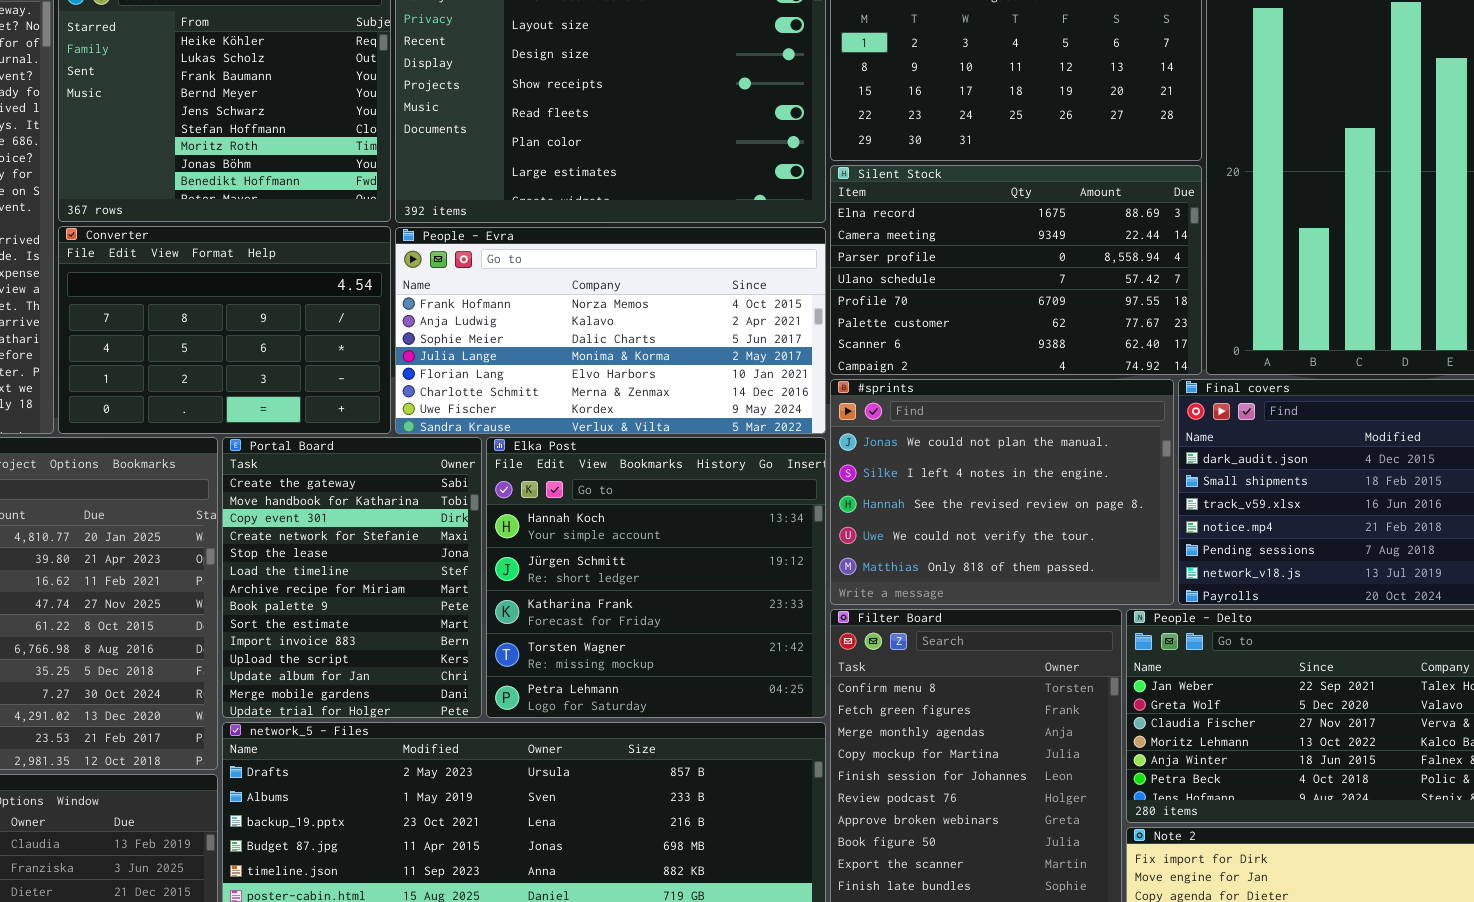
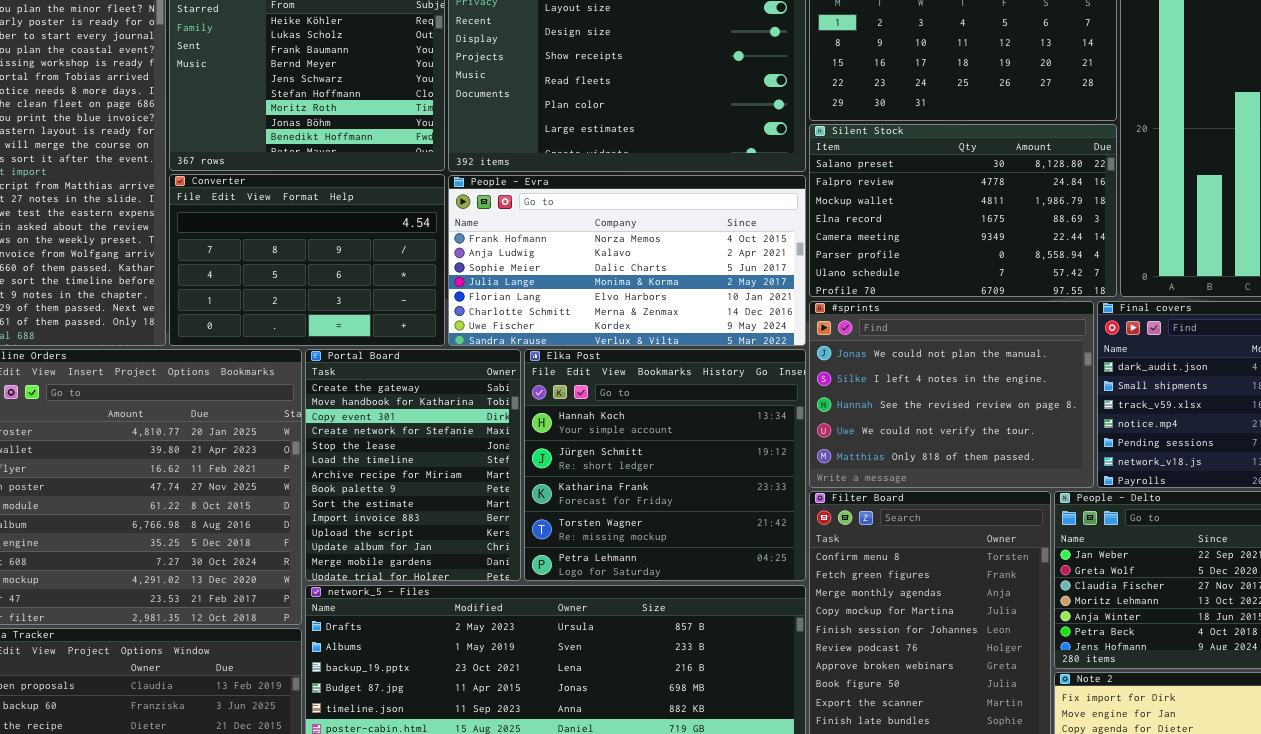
Silent Stock: [830,165,1202,375] -> [809,124,1117,297], scrolled up 3 rows

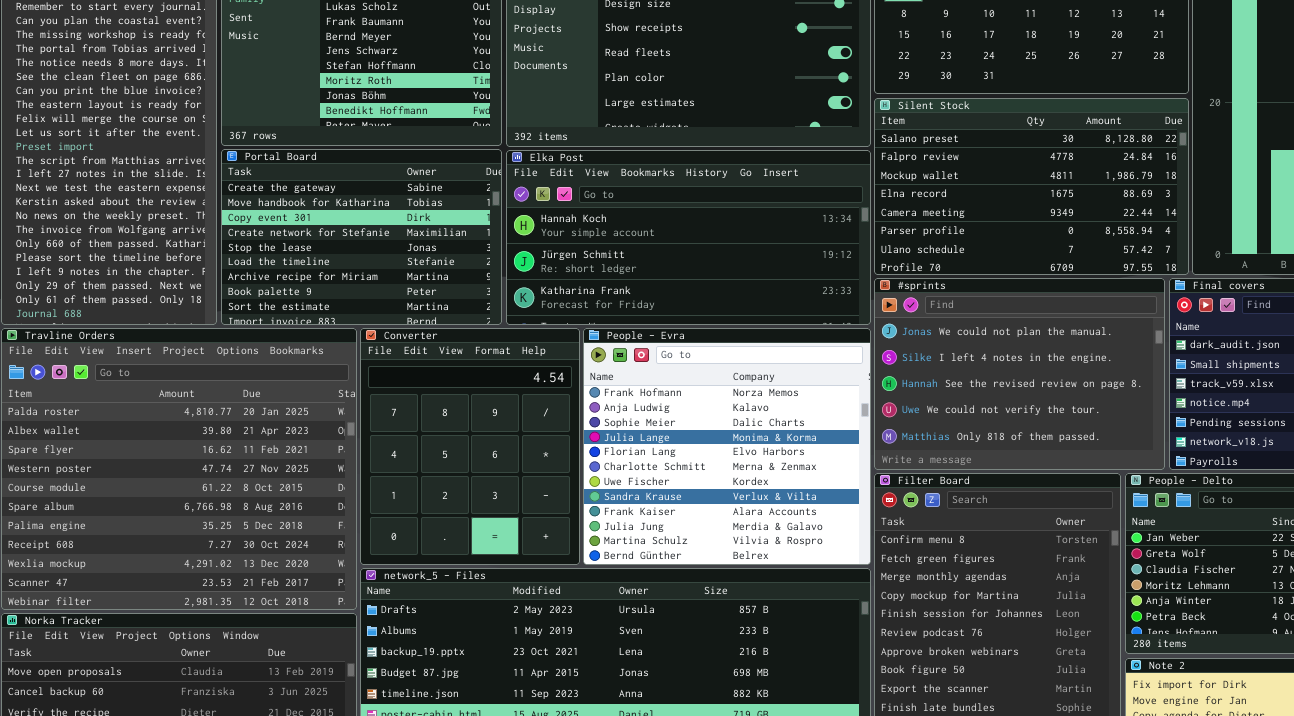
Converter: [169,174,445,346] -> [360,328,580,565], moved, resized
People - Evra: [448,175,806,346] -> [583,328,871,565], moved, resized
Portal Board: [305,349,521,581] -> [221,149,502,325], moved, resized
Elka Post: [524,349,806,581] -> [506,150,871,325], moved, resized

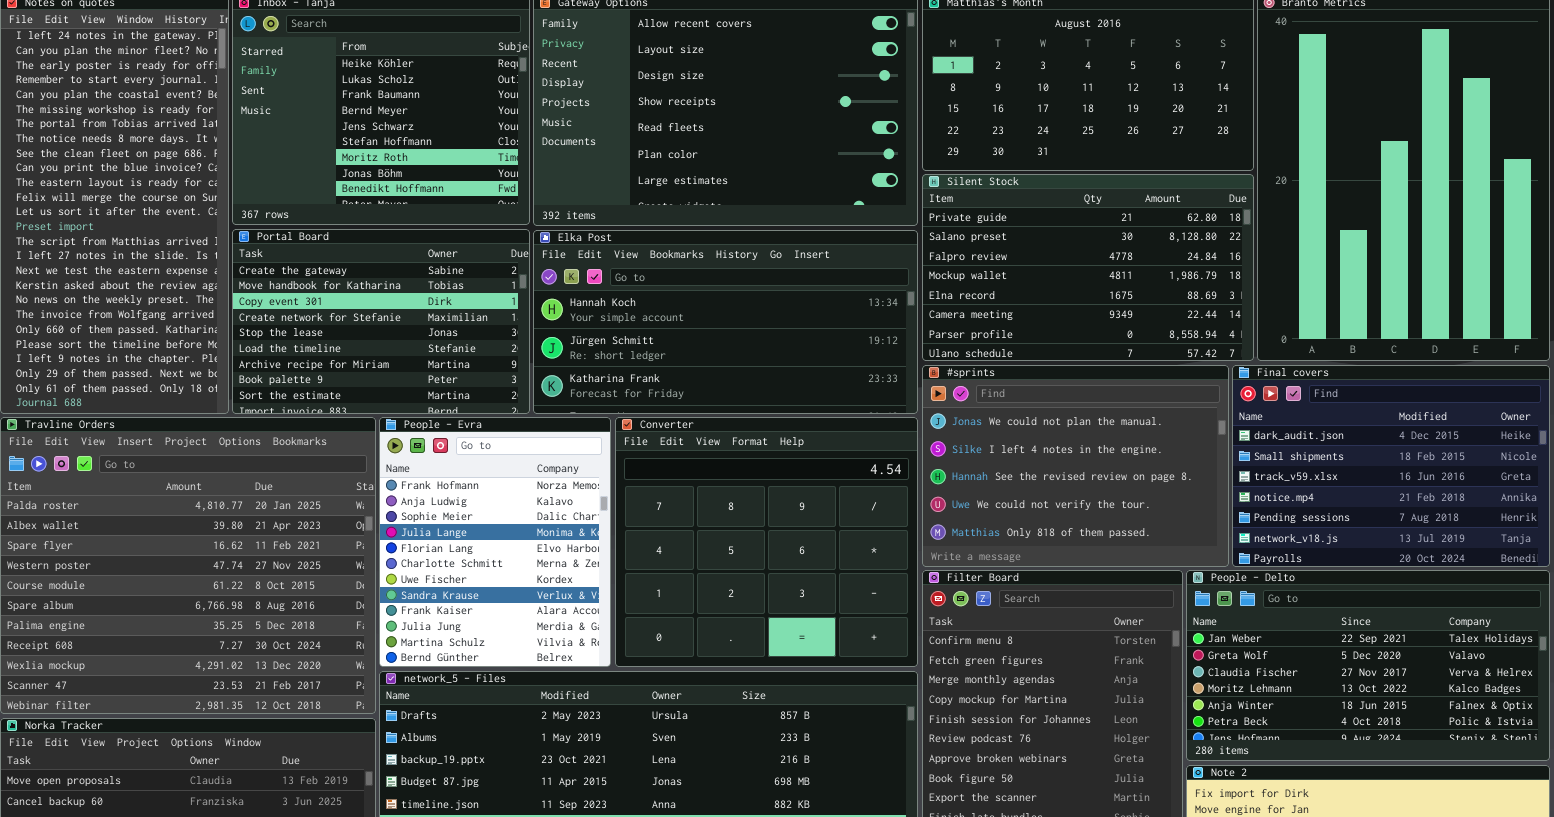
Silent Stock: [874,98,1189,275] -> [922,174,1254,361], scrolled up 1 row
Converter: [360,328,580,565] -> [615,417,918,667], moved, resized
People - Evra: [583,328,871,565] -> [379,417,611,667], moved, resized

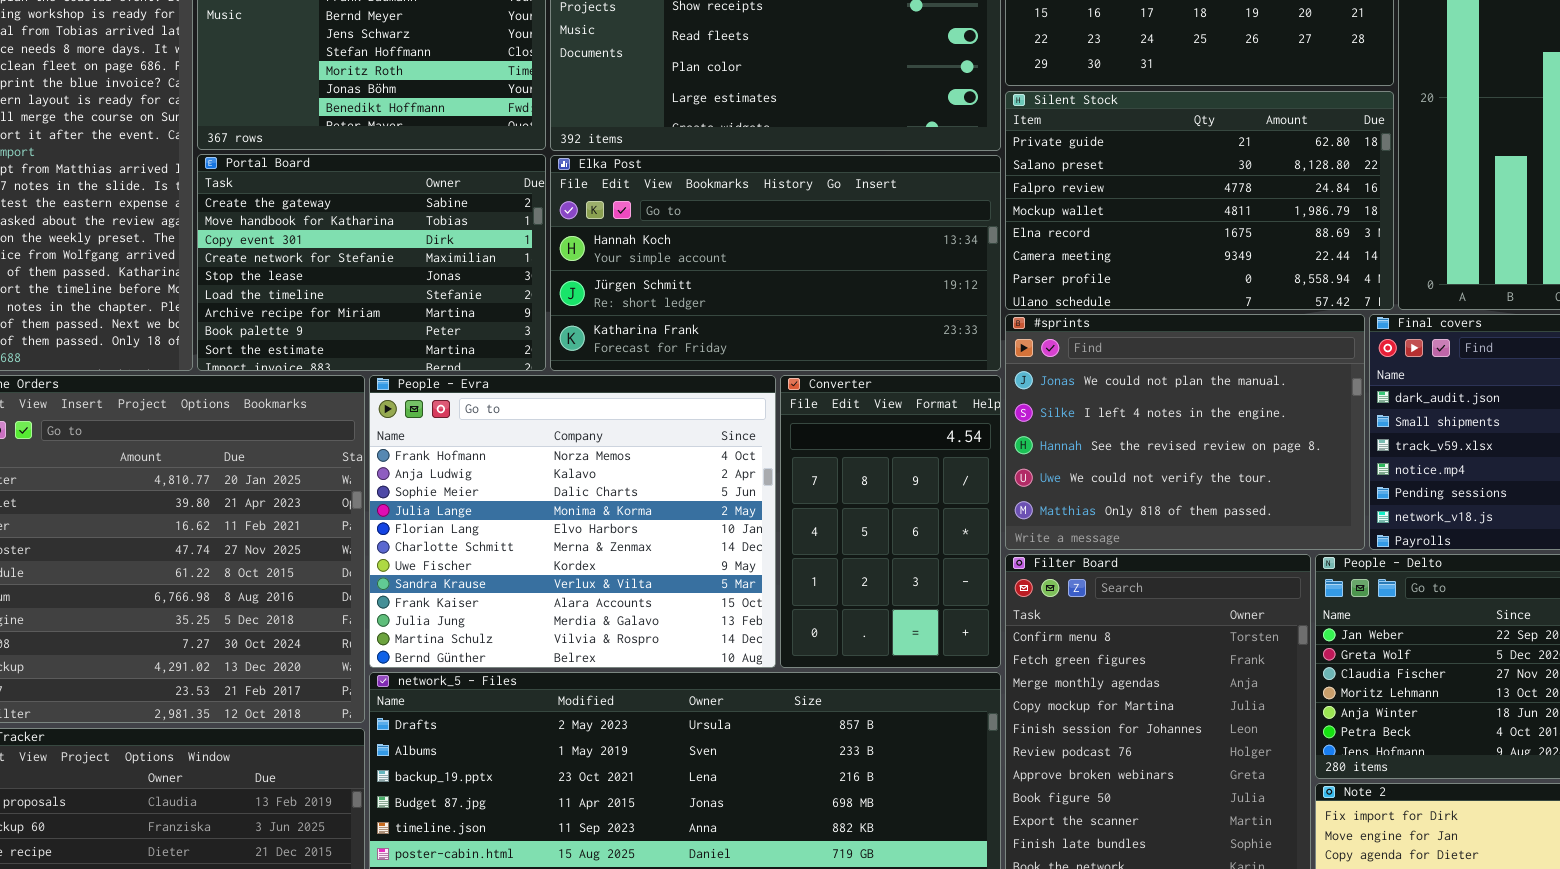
People - Evra: [379,417,611,667] -> [369,375,776,668], resized
Converter: [615,417,918,667] -> [780,375,1001,668], resized

